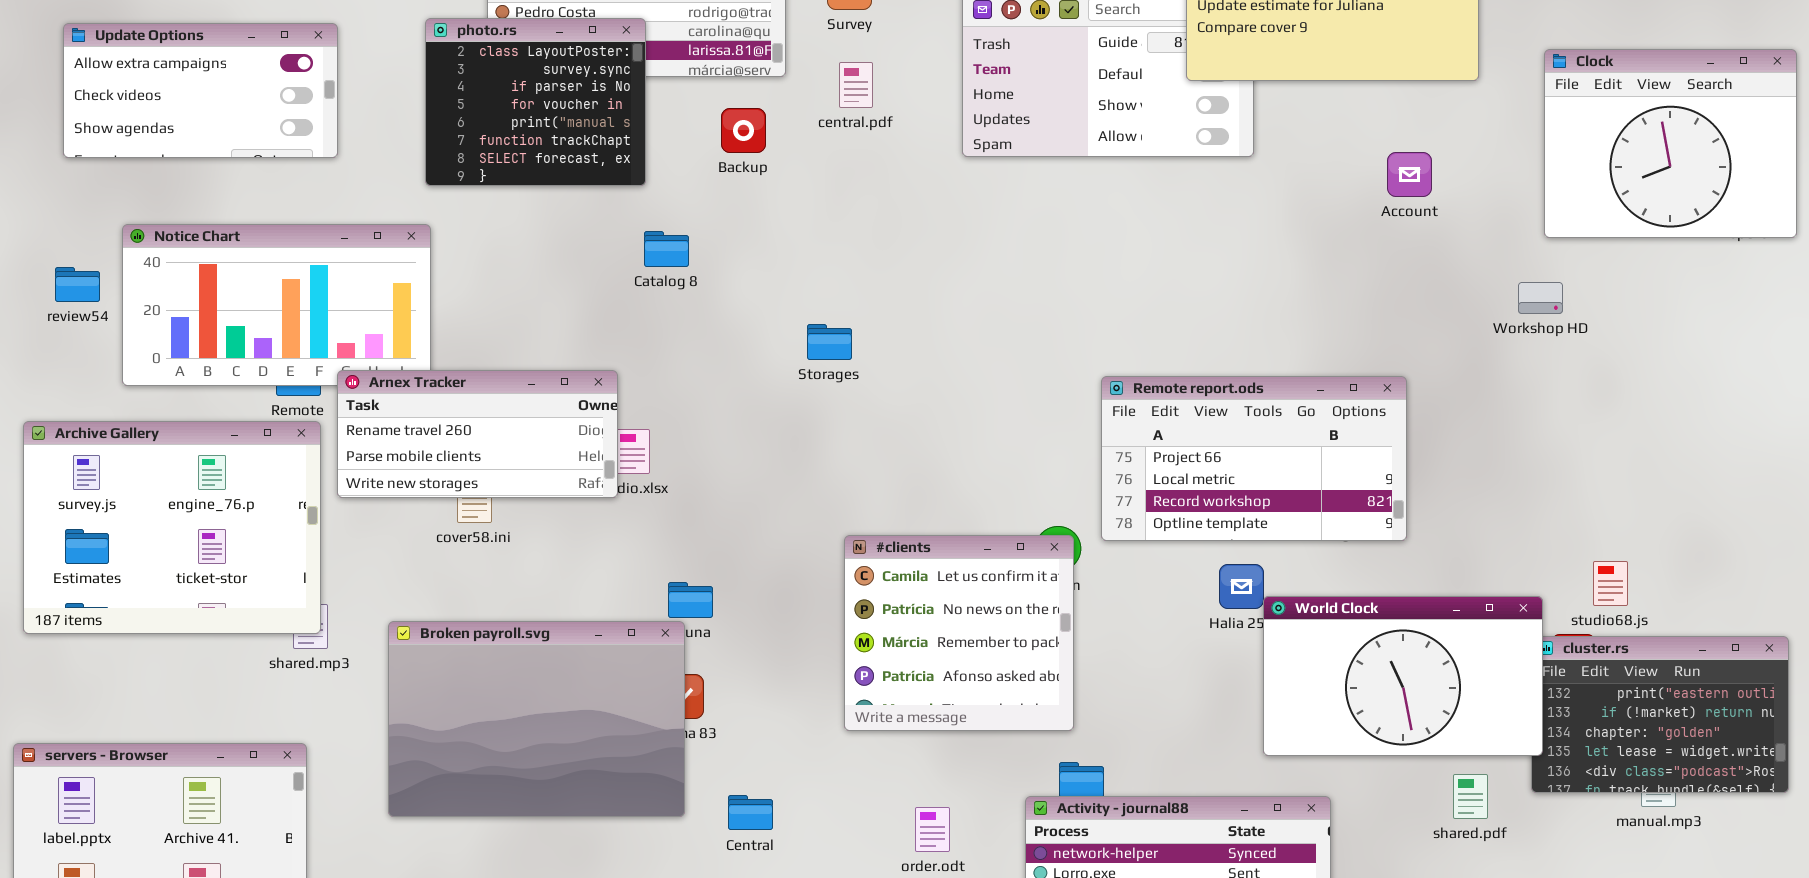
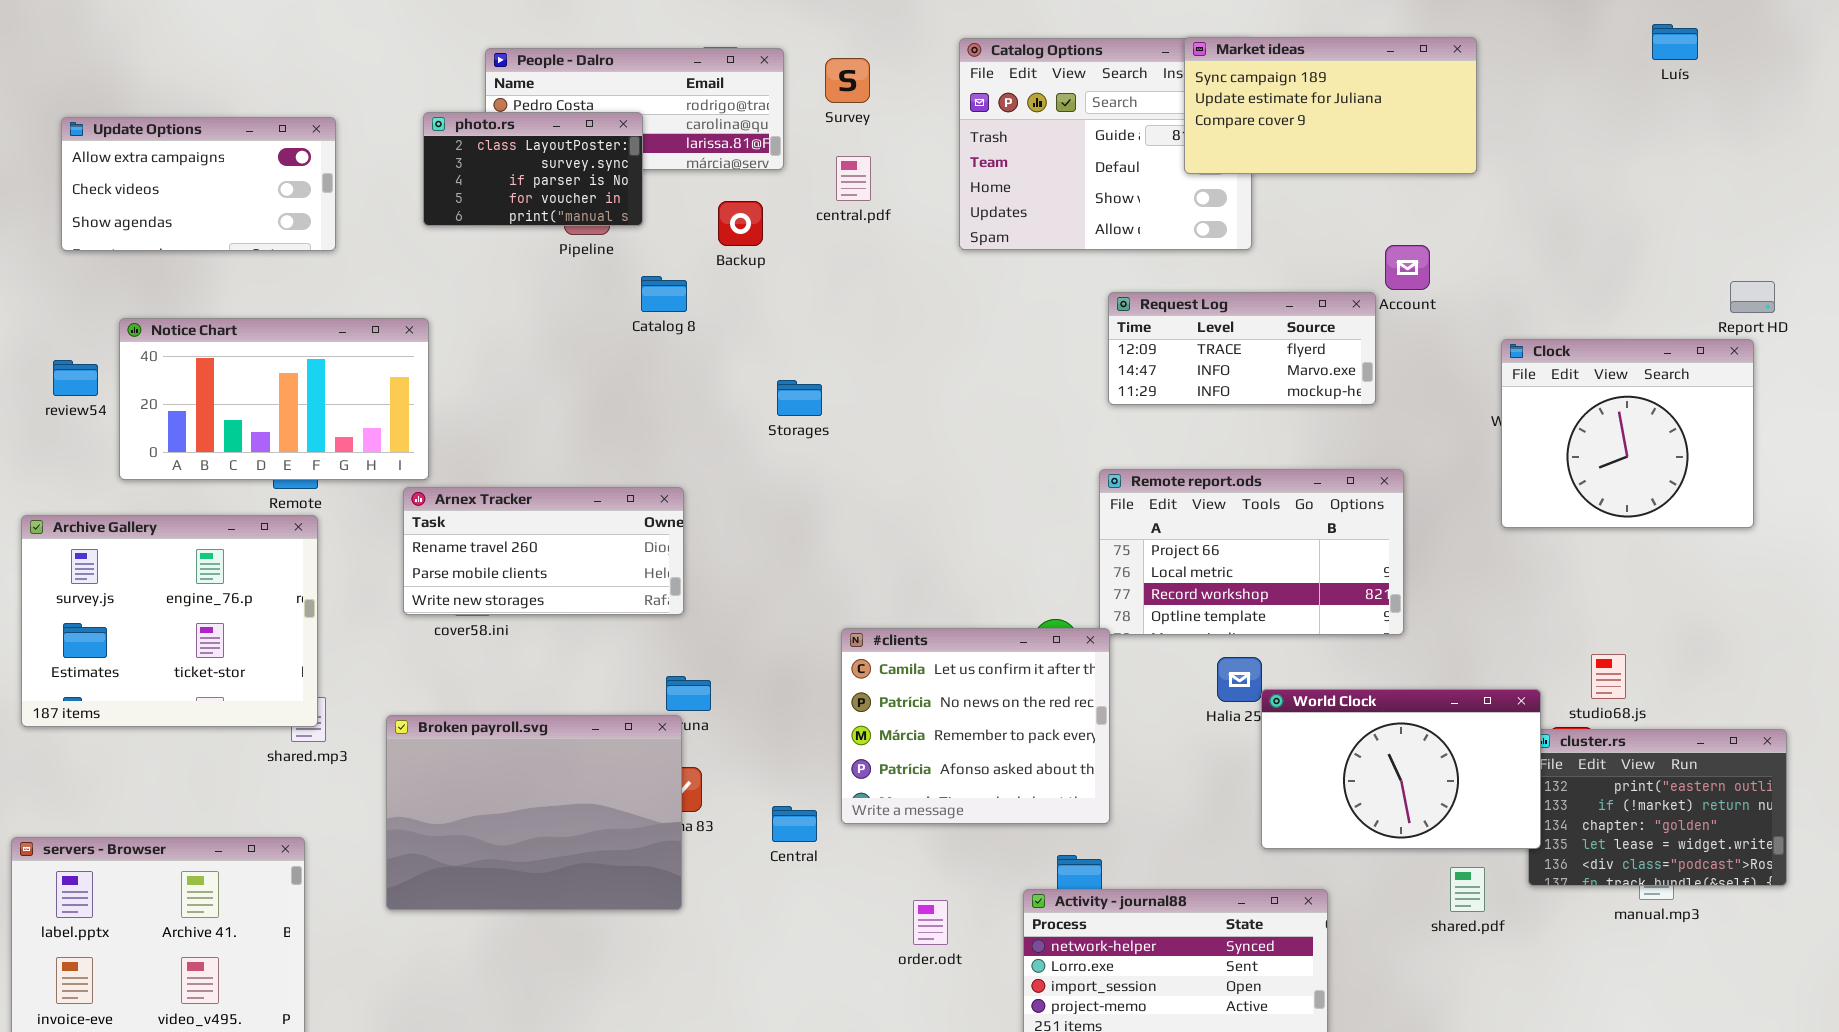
photo.rs: [425,18,646,186] -> [423,112,643,226], resized
Clock: [1544,49,1797,238] -> [1501,339,1754,528], moved
Request Log: none -> [1108,292,1376,405], opened
Catalog 8: [644,231,689,267] -> [641,276,687,312], moved
Storages: [807,324,852,360] -> [777,380,822,416], moved
Arnex Tracker: [337,370,618,498] -> [403,487,684,615], moved
#clients: [844,535,1074,731] -> [841,628,1110,824], resized
Central: [728,795,773,830] -> [772,806,817,842], moved

